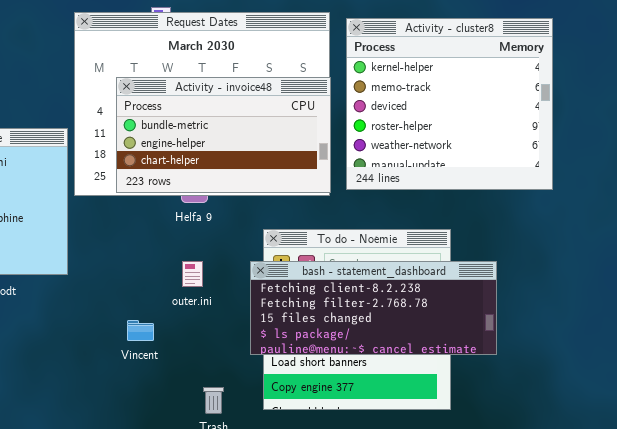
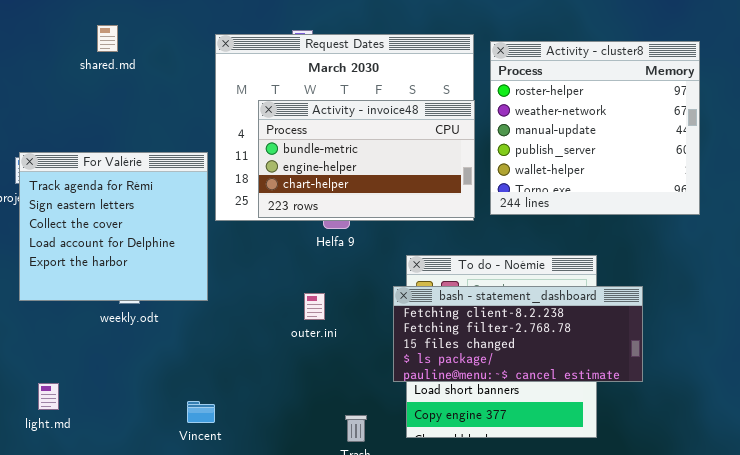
Activity - cluster8: [346,18,553,190] -> [490,41,700,215], scrolled down 3 rows
outer.ini: [182,261,203,287] -> [304,293,325,320], moved
Vincent: [127,320,154,341] -> [187,401,215,423], moved

